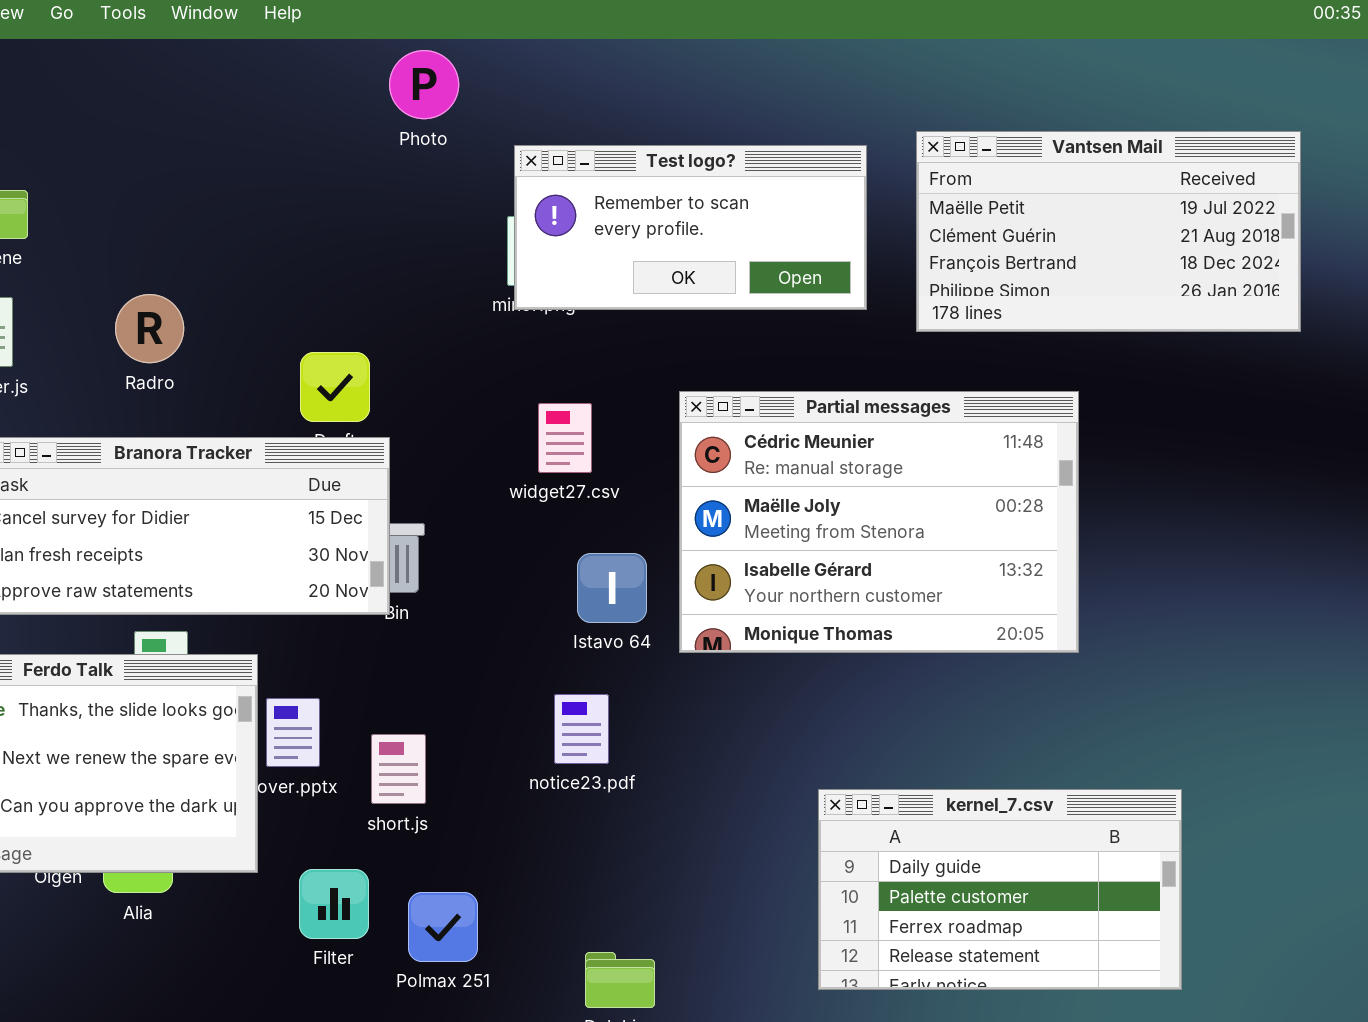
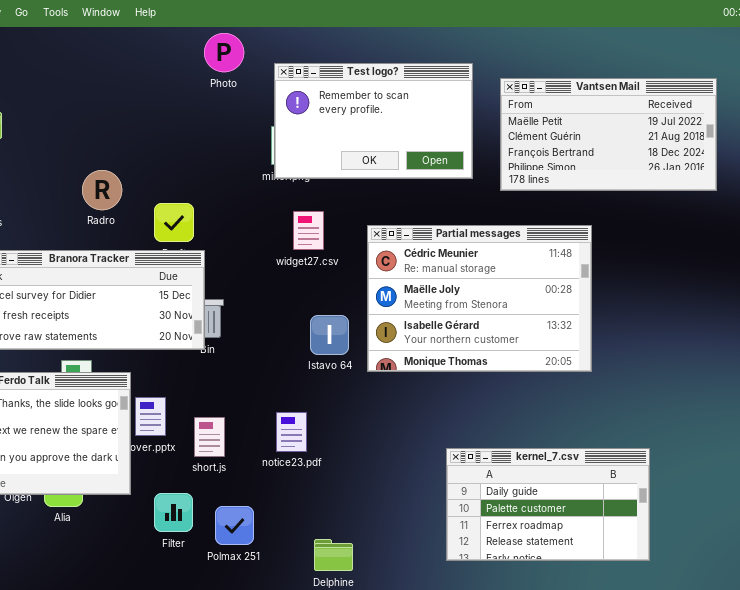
Test logo?: [514,145,867,310] -> [274,63,473,179], resized
Radro: [115,294,184,363] -> [82,170,122,210], moved
widget27.csv: [538,403,592,473] -> [293,211,324,250], moved
notice23.pdf: [554,694,609,764] -> [276,412,307,452], moved

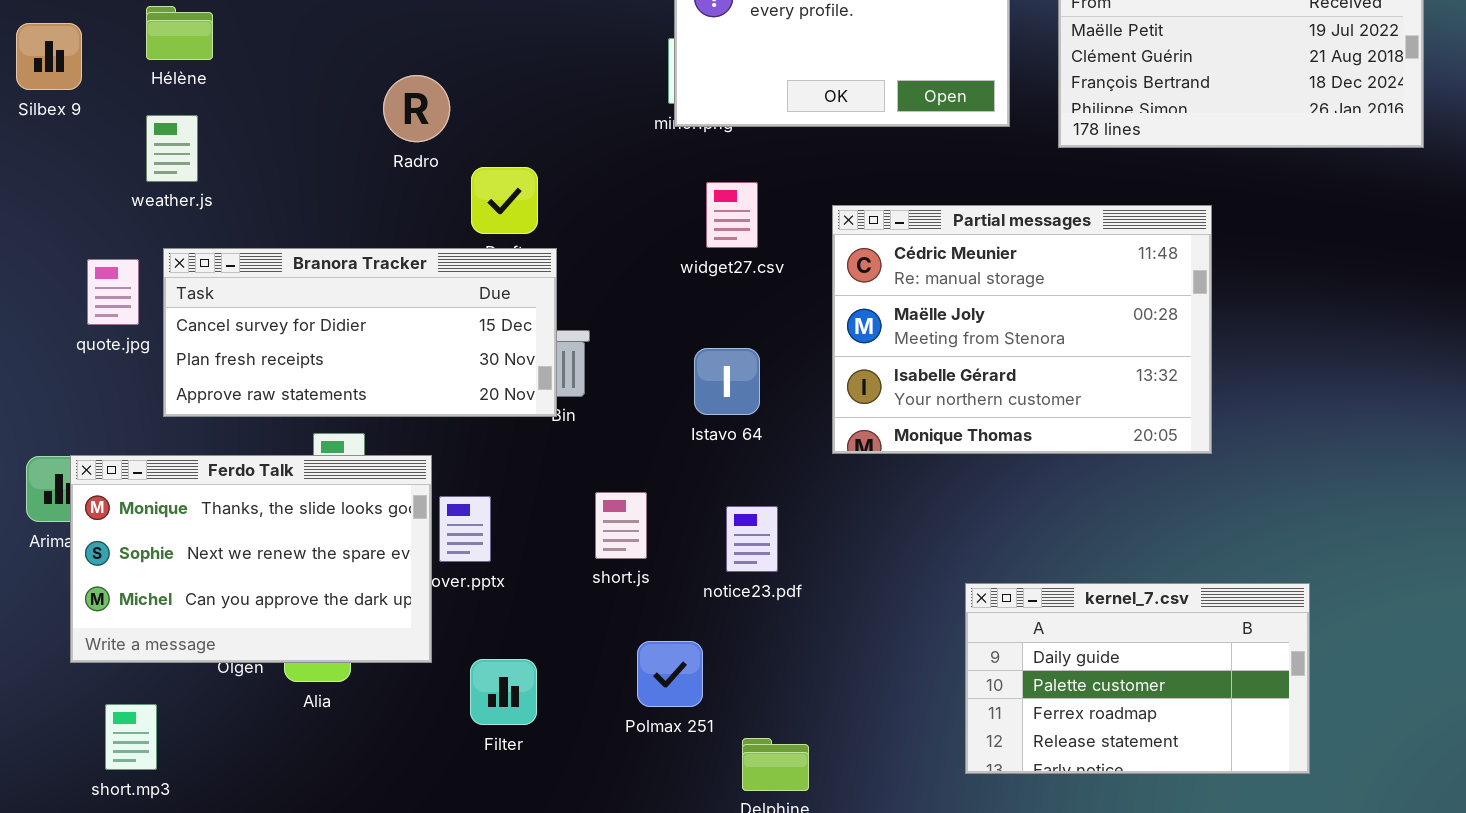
Radro: [82,170,122,210] -> [383,75,450,142], moved
Istavo 64: [310,315,349,355] -> [694,348,760,415], moved
notice23.pdf: [276,412,307,452] -> [726,506,778,572], moved
short.js: [194,417,225,457] -> [595,492,647,559], moved
Polmax 251: [215,506,254,545] -> [637,641,703,707], moved

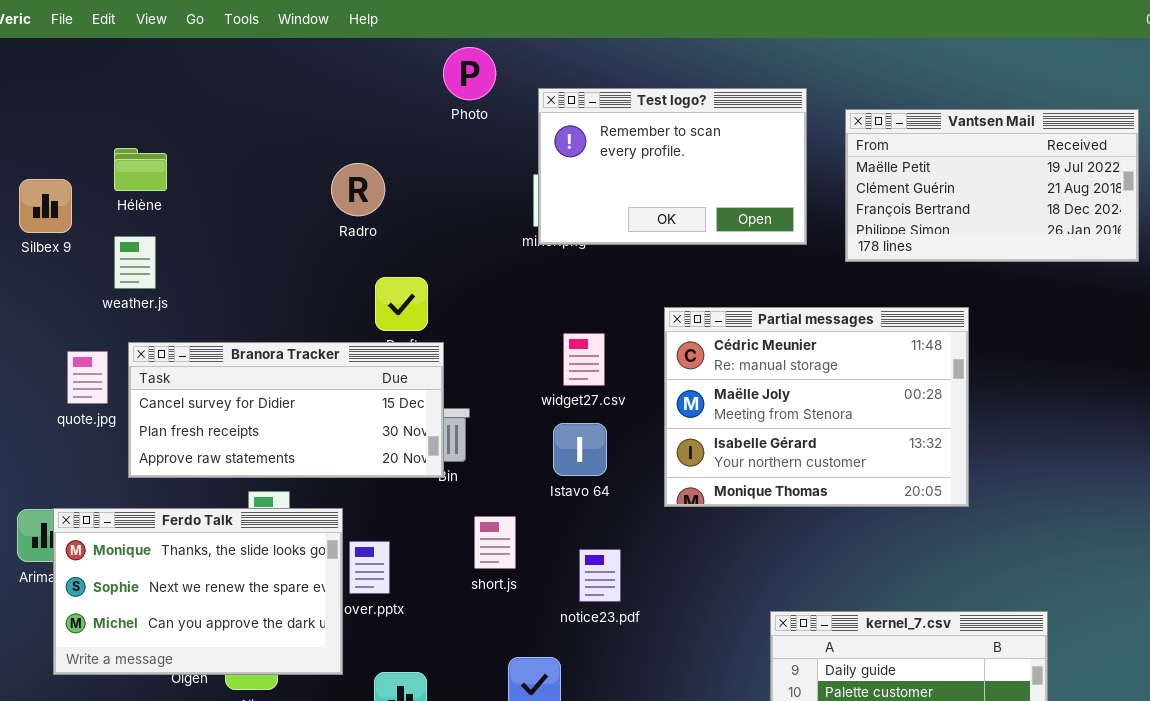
Silbex 9: [16,23,82,90] -> [19,179,72,233], moved
Radro: [383,75,450,142] -> [331,163,385,216], moved
widget27.csv: [706,182,758,248] -> [563,333,605,386], moved
short.js: [595,492,647,559] -> [474,516,516,569], moved

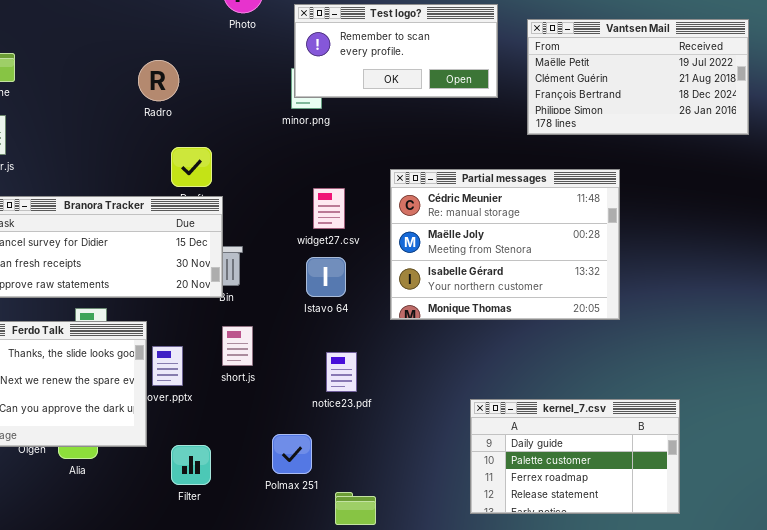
Test logo?: [538,88,807,245] -> [294,4,498,98], resized
short.js: [474,516,516,569] -> [222,326,253,366], moved

